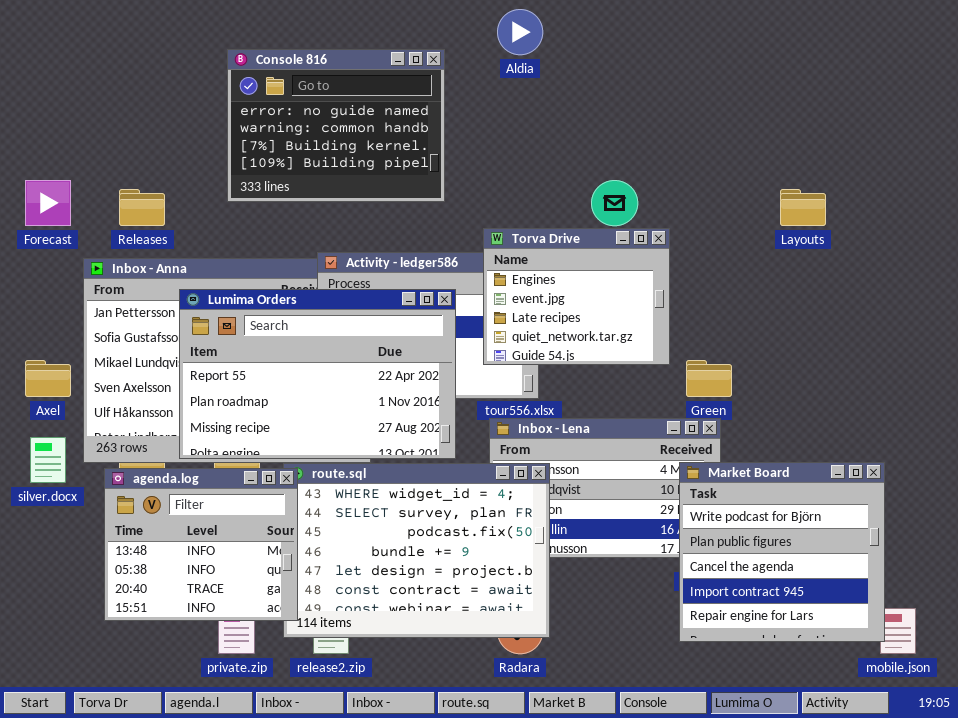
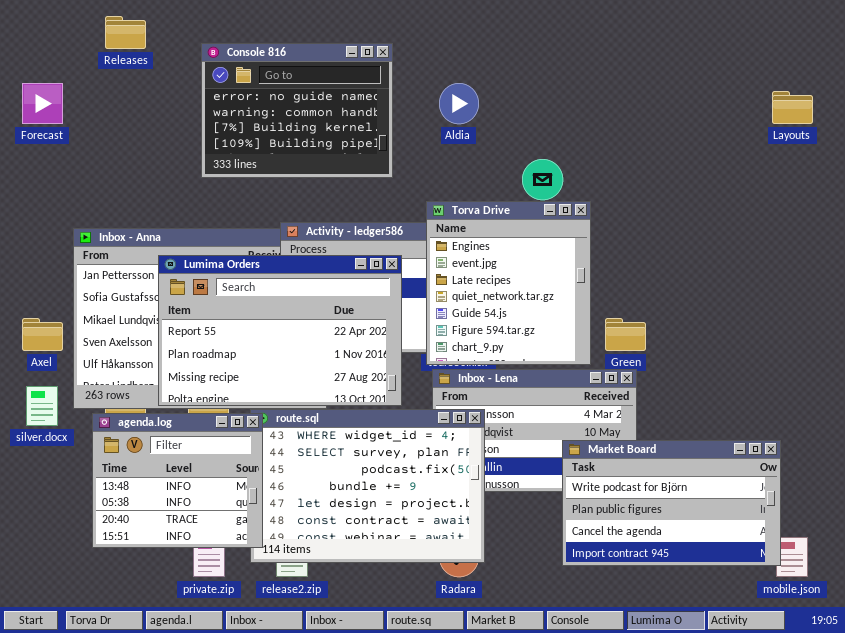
Aldia: [497,9,543,55] -> [439,83,479,124], moved
Forecast: [25,180,71,226] -> [22,83,63,124], moved
Releases: [119,189,165,226] -> [105,16,146,49], moved
Layouts: [780,189,826,226] -> [772,91,813,124], moved
Torva Drive: [483,228,670,365] -> [426,201,591,365], resized
Market Board: [679,462,885,642] -> [562,440,781,566], resized

